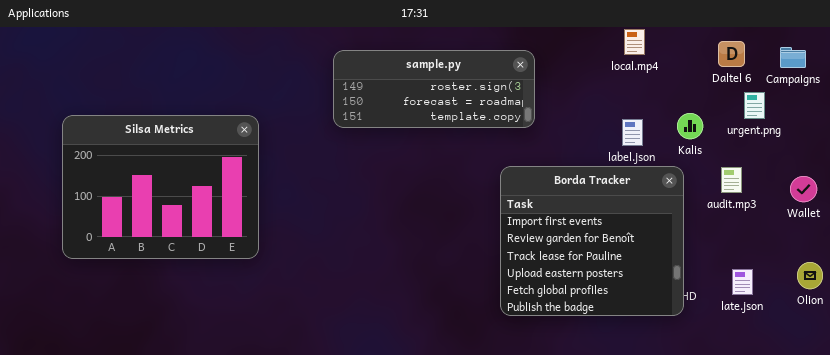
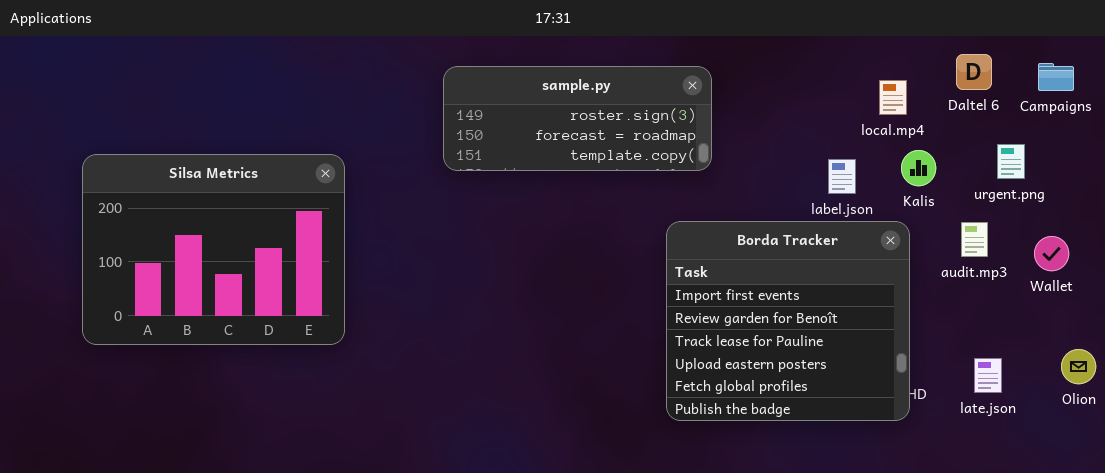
local.mp4: [624,29,645,55] -> [879,80,907,115], moved
urgent.png: [744,92,765,119] -> [997,144,1025,179], moved
Wallet: [790,176,817,202] -> [1034,236,1069,271], moved

